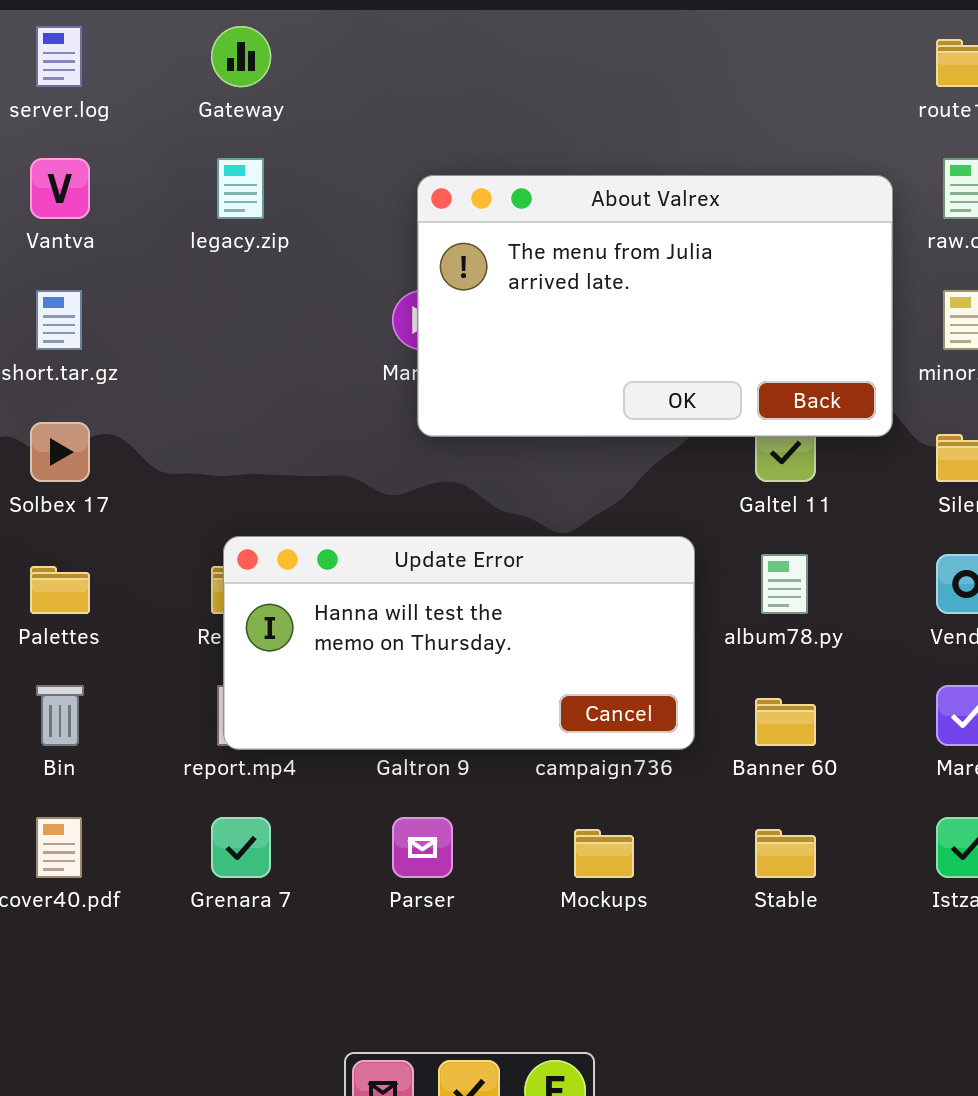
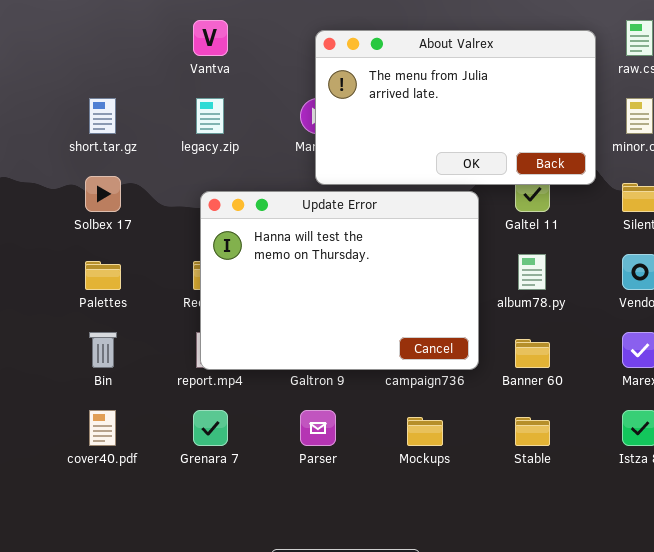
Vantva: [30,158,90,219] -> [193,20,228,56], moved
legacy.zip: [217,158,264,219] -> [196,98,224,134], moved
Update Error: [223,536,695,750] -> [200,191,479,370], resized

